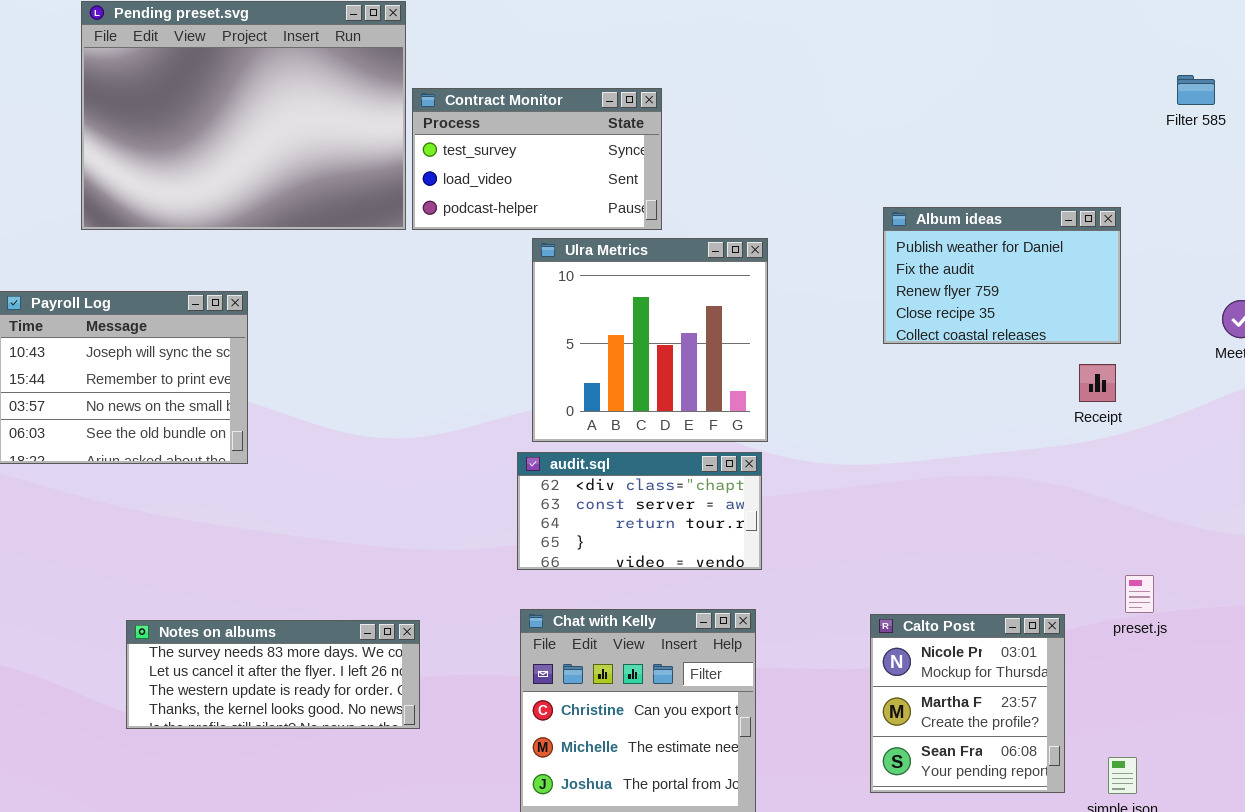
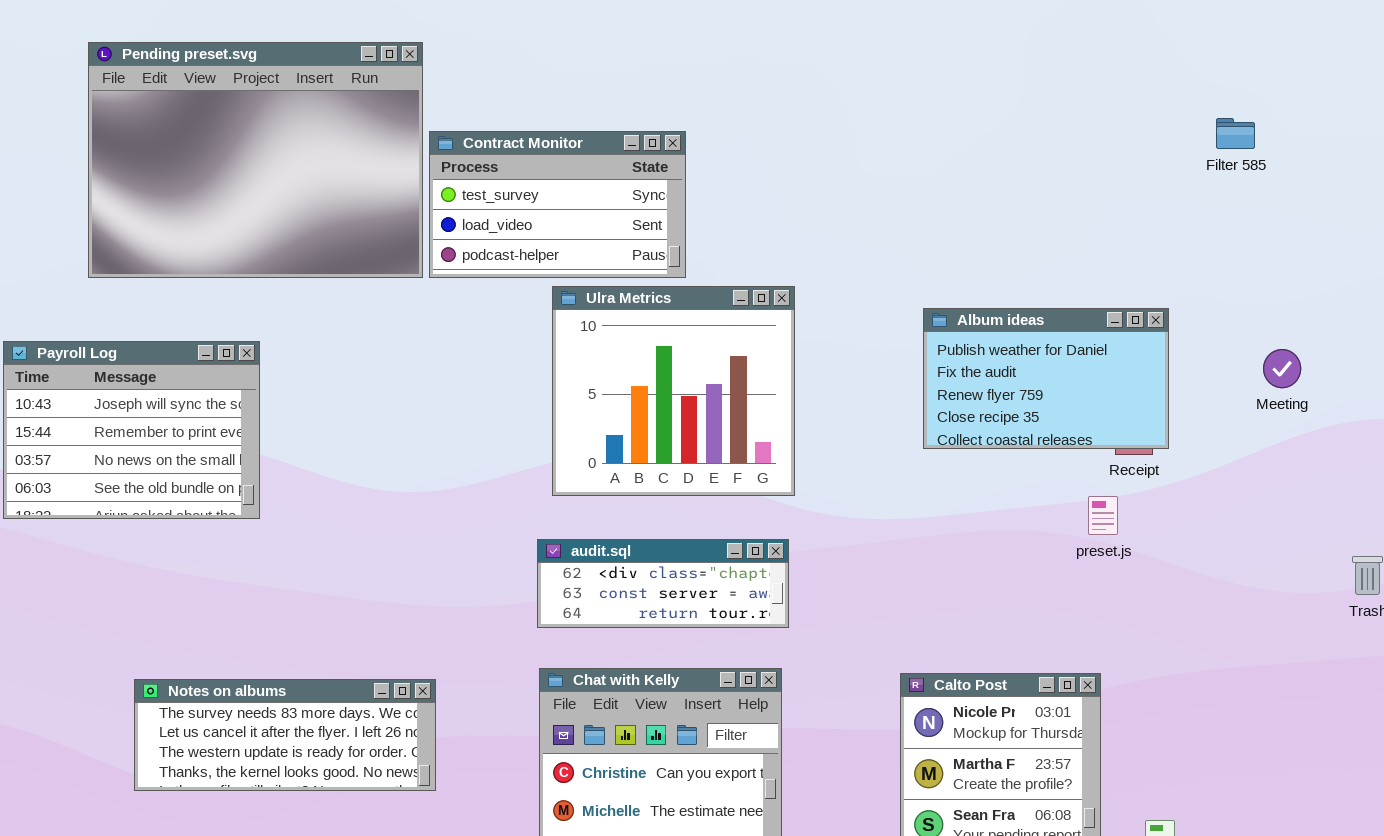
Album ideas: [883,207,1121,344] -> [923,308,1169,449], moved
audit.sql: [517,452,762,570] -> [537,539,789,628], resized
preset.js: [1125,575,1154,613] -> [1088,496,1118,535], moved

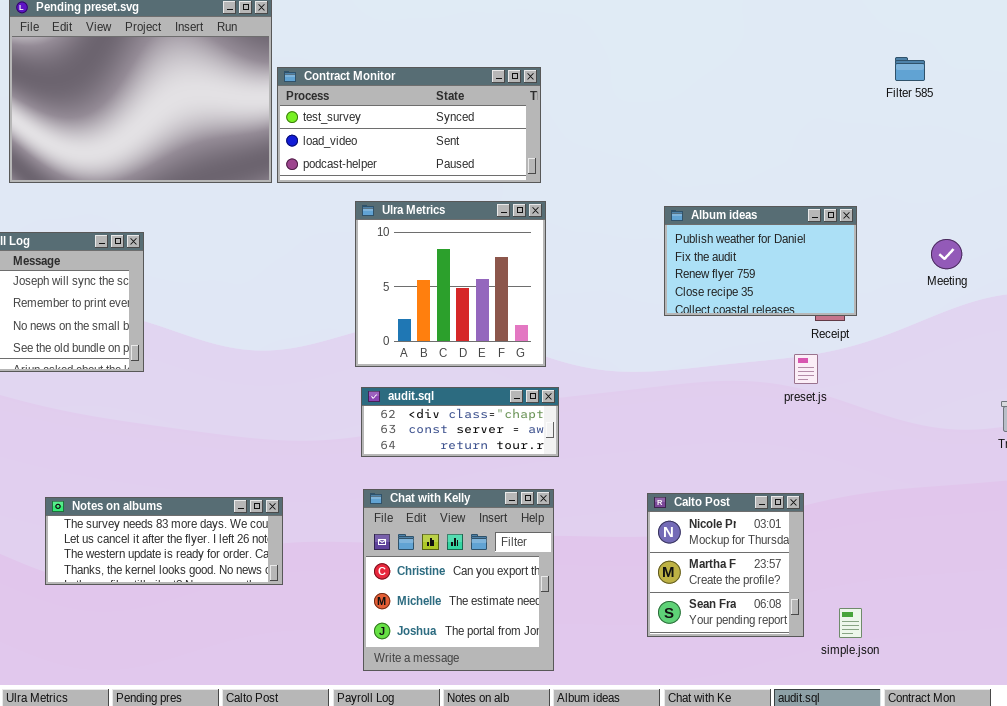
Contract Monitor: [429,131,686,278] -> [277,67,541,183], resized
Ulra Metrics: [552,286,795,496] -> [355,201,546,367], moved

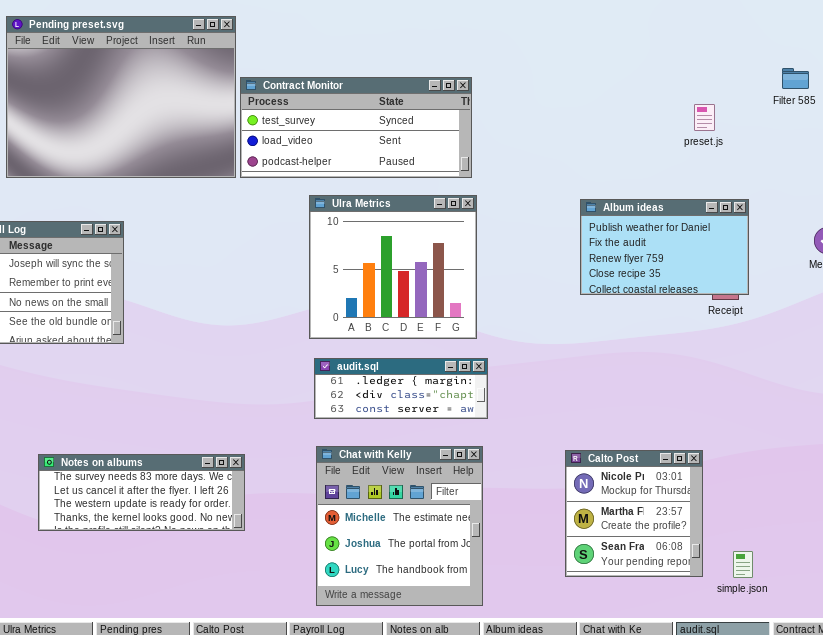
preset.js: [794,354,818,384] -> [694,104,715,131], moved
audit.sql: [361,387,559,457] -> [314,358,488,419], scrolled up 1 row
Chat with Kelly: [363,489,554,671] -> [316,446,483,606], scrolled down 1 row

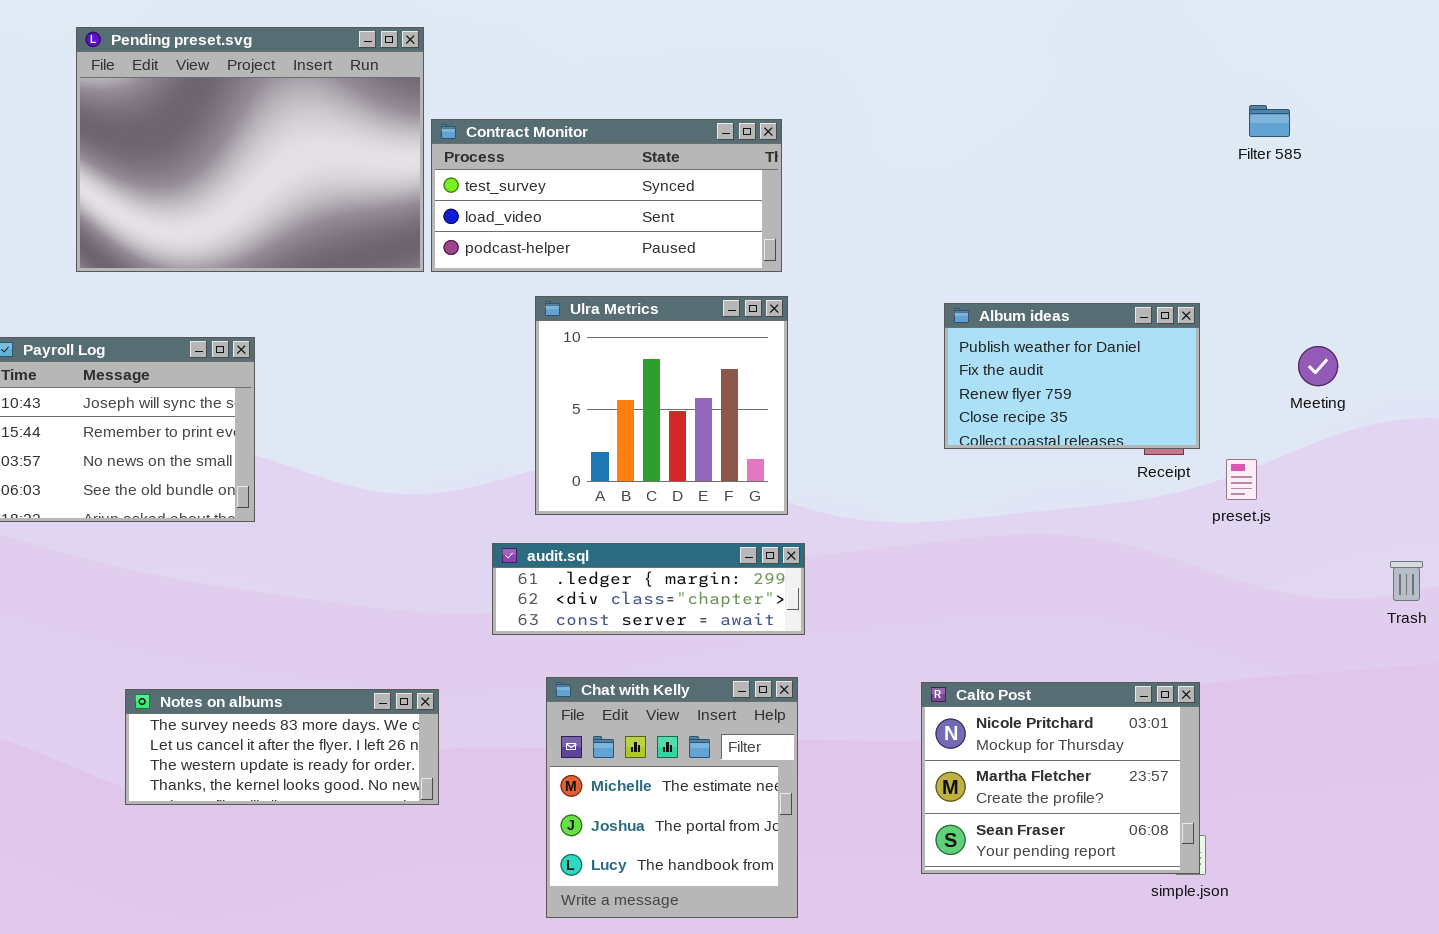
preset.js: [694,104,715,131] -> [1226,459,1257,500], moved
audit.sql: [314,358,488,419] -> [492,543,805,635], resized
Calto Post: [565,450,703,577] -> [921,682,1200,874], resized

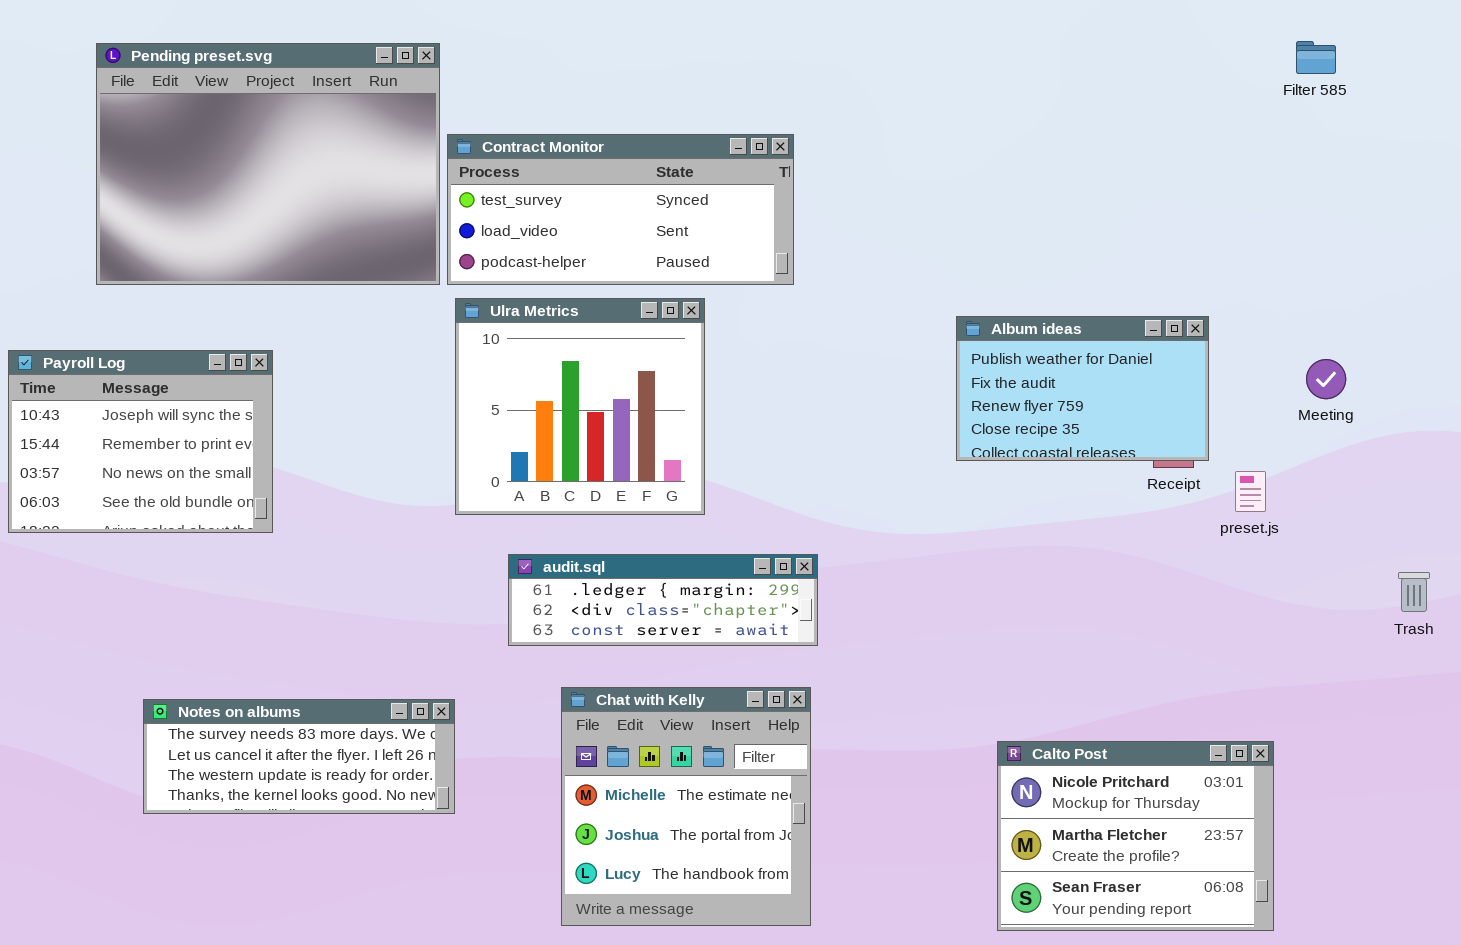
Filter 585: [1249,105,1290,137] -> [1296,41,1336,74], moved
Ulra Metrics: [535,296,788,515] -> [455,298,705,515], moved
Calto Post: [921,682,1200,874] -> [997,741,1274,931], moved

